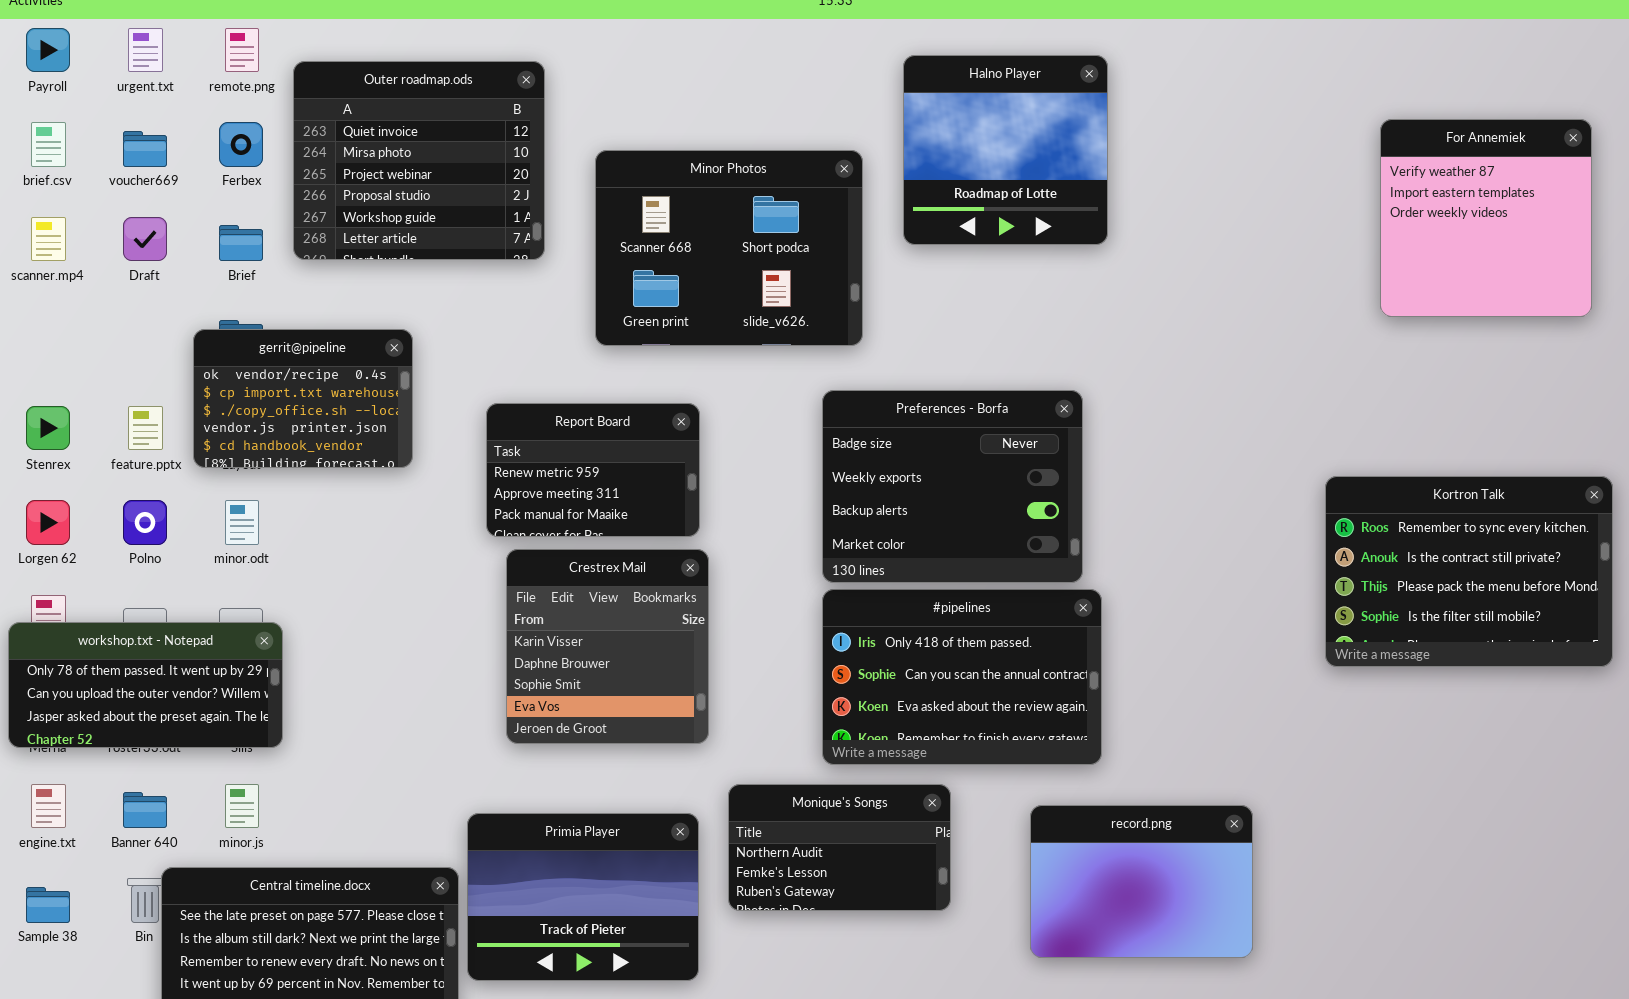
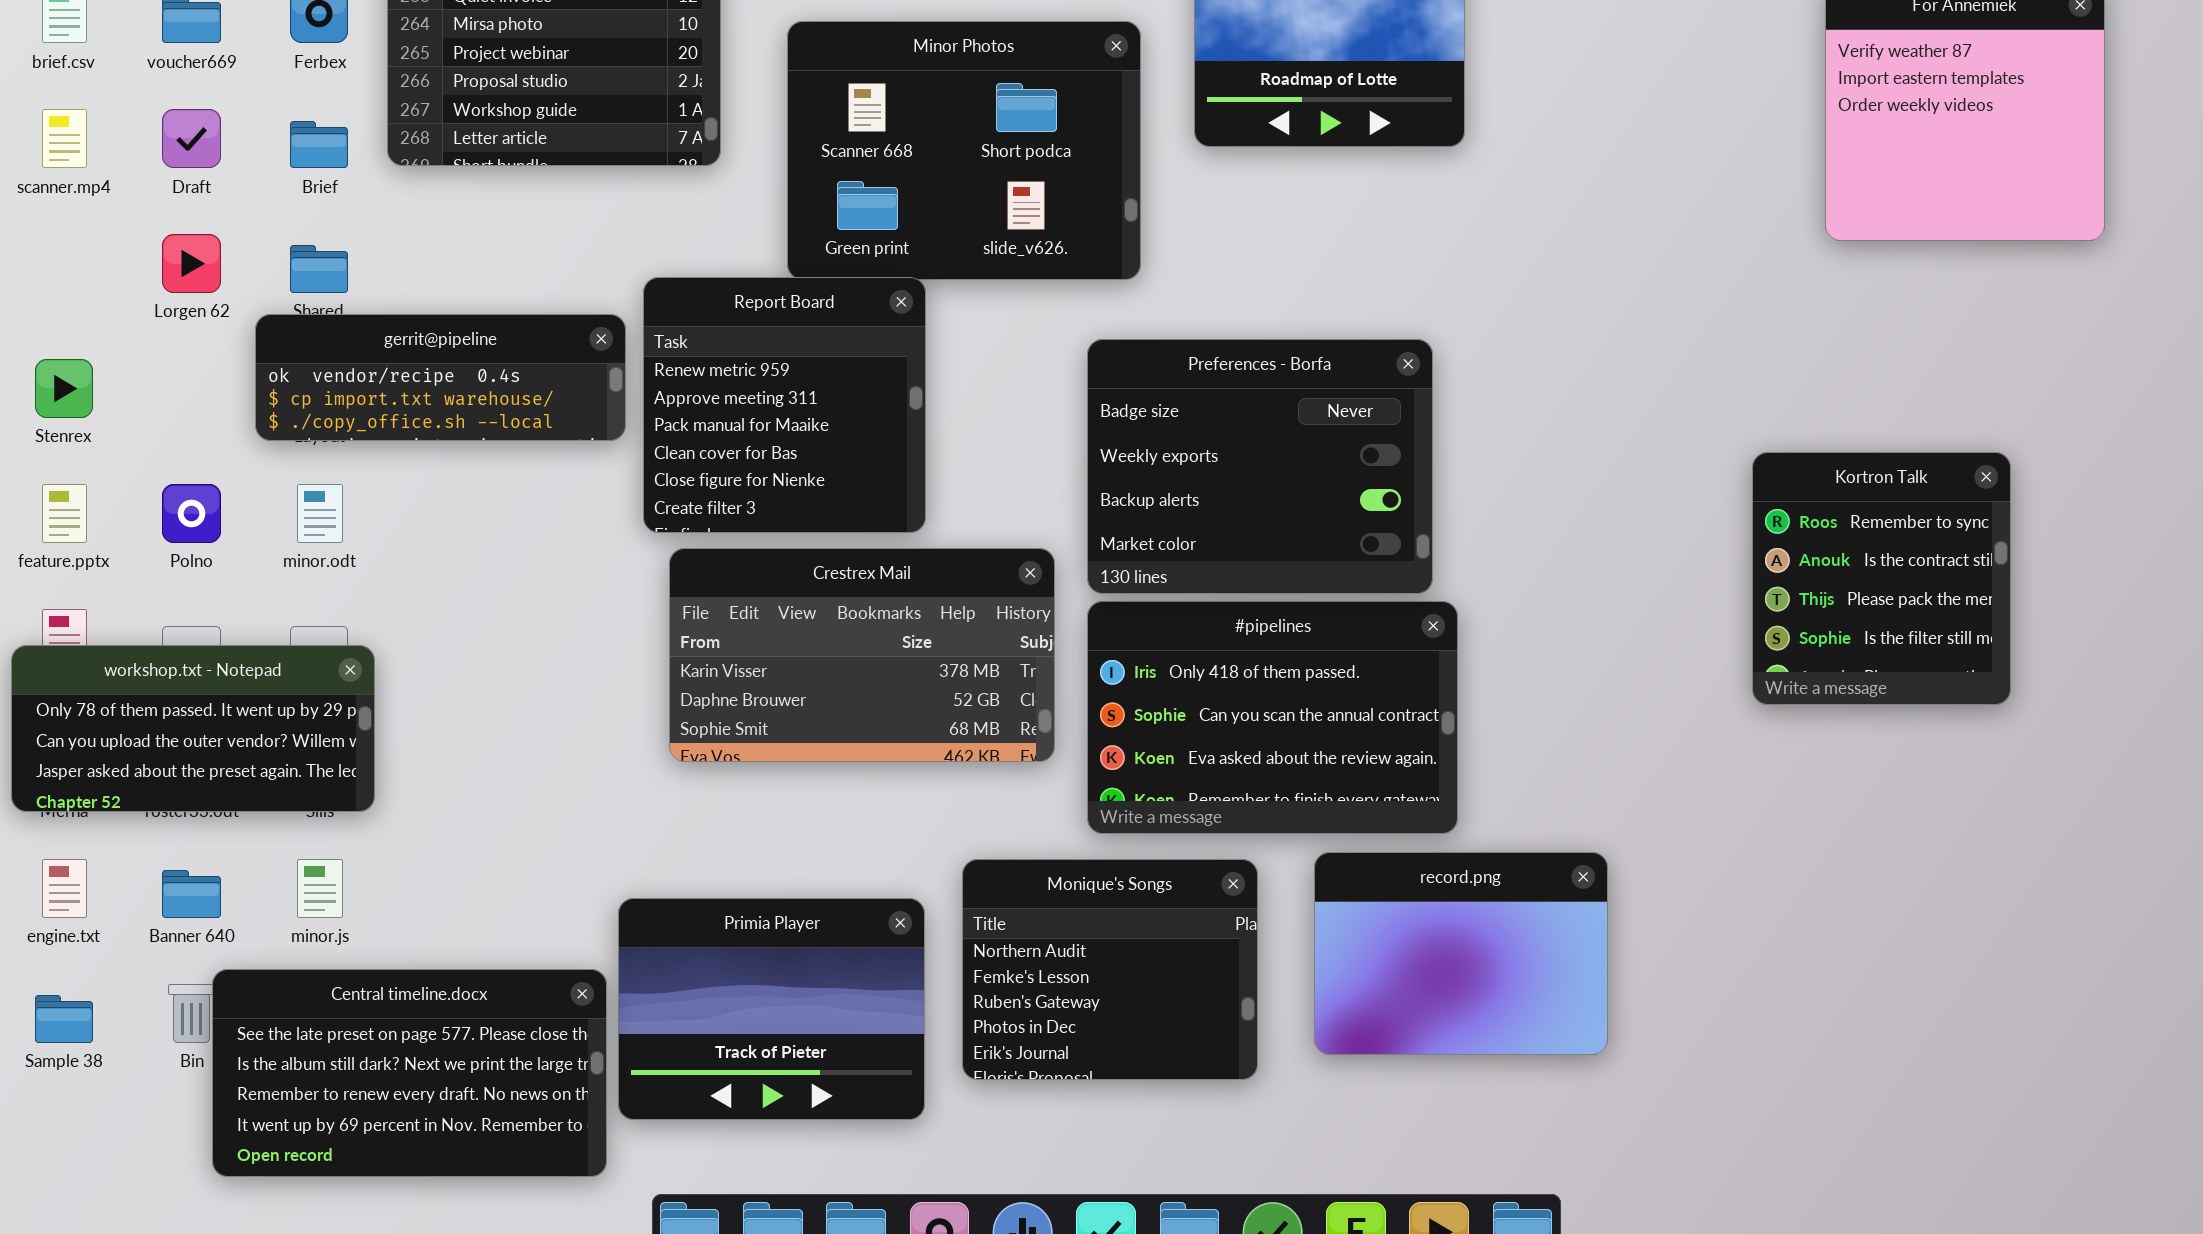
gerrit@pipeline: [193,329,413,468] -> [255,314,626,441], resized
Report Board: [486,403,700,537] -> [643,277,926,533], resized
feature.pptx: [128,406,163,450] -> [42,484,87,543], moved
Kortron Talk: [1325,476,1613,667] -> [1752,452,2011,705], resized
Lorgen 62: [26,500,70,545] -> [162,234,221,293], moved
Crestrex Mail: [506,549,709,744] -> [669,548,1055,762], resized
Monique's Songs: [728,784,951,911] -> [962,859,1258,1080], resized
record.png: [1030,805,1253,958] -> [1314,852,1608,1055], moved

